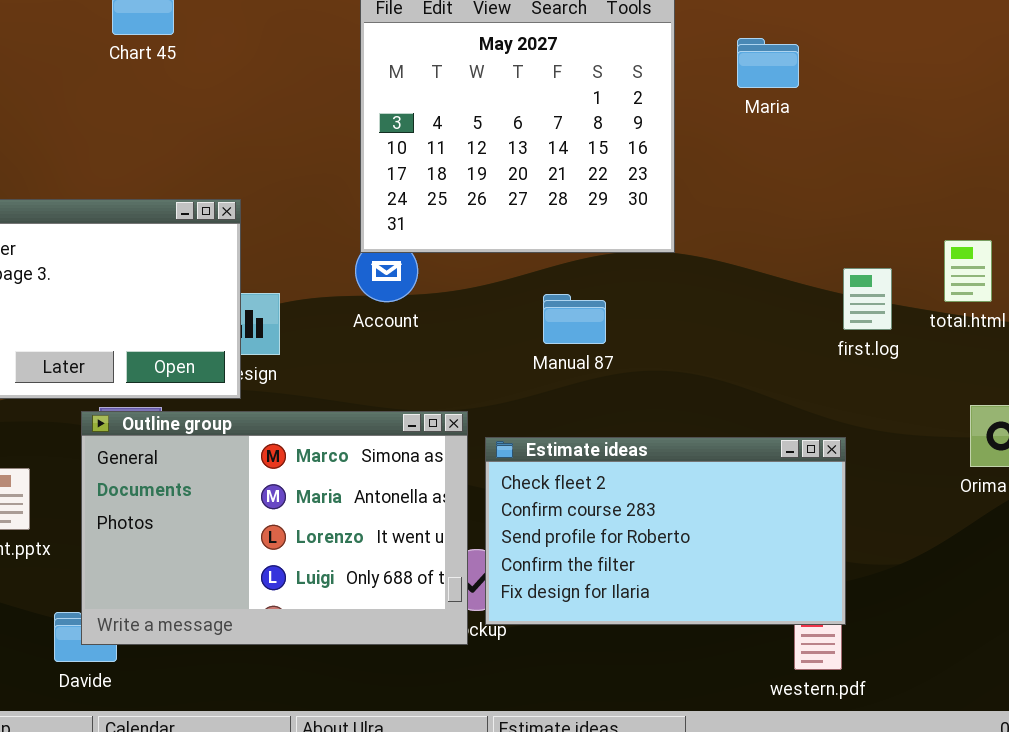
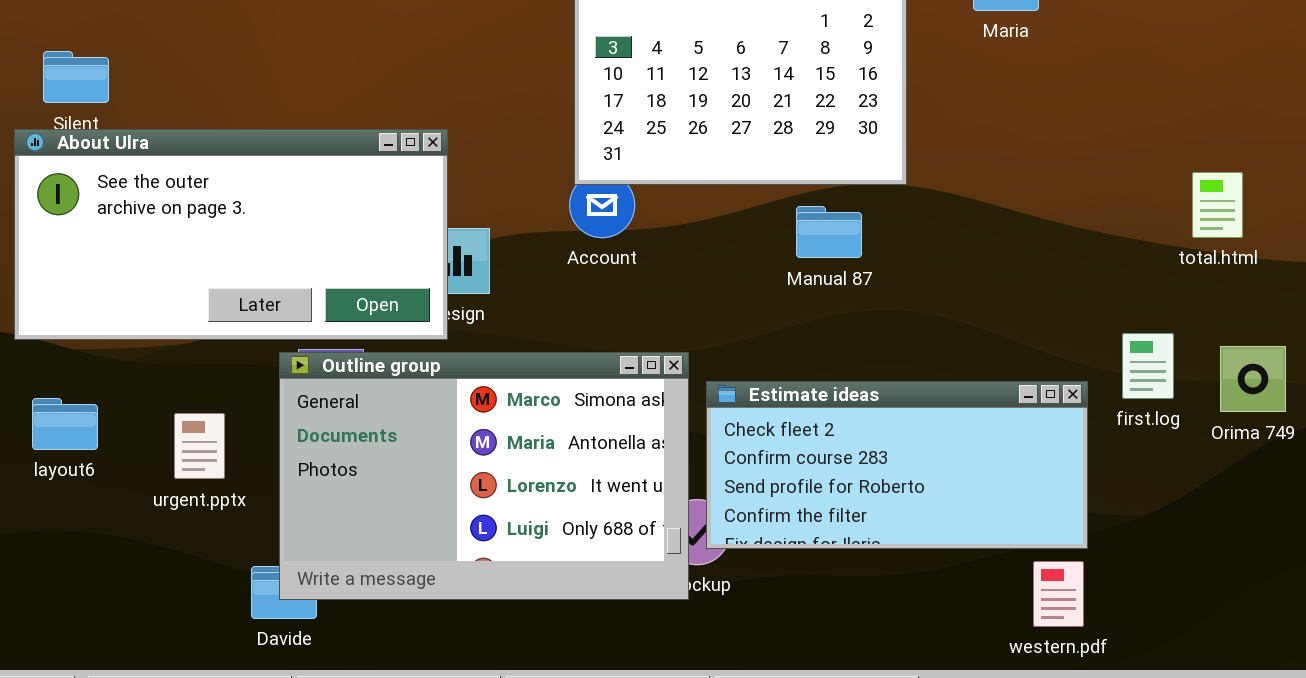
first.log: [843,268,892,330] -> [1122,333,1174,399], moved
Manual 87: [543,294,606,344] -> [796,206,862,258], moved
Estimate ideas: [485,437,846,625] -> [706,381,1088,549], resized

